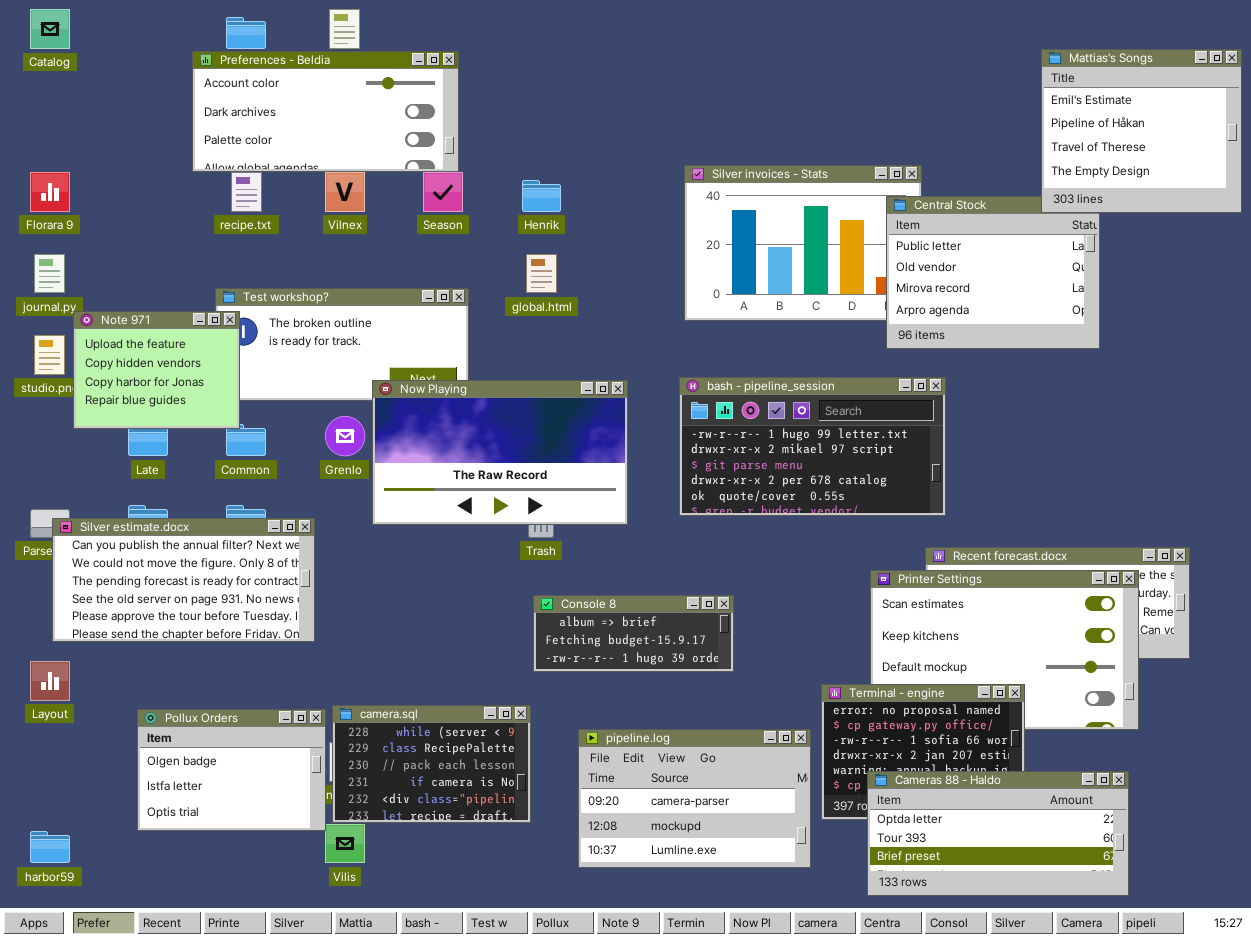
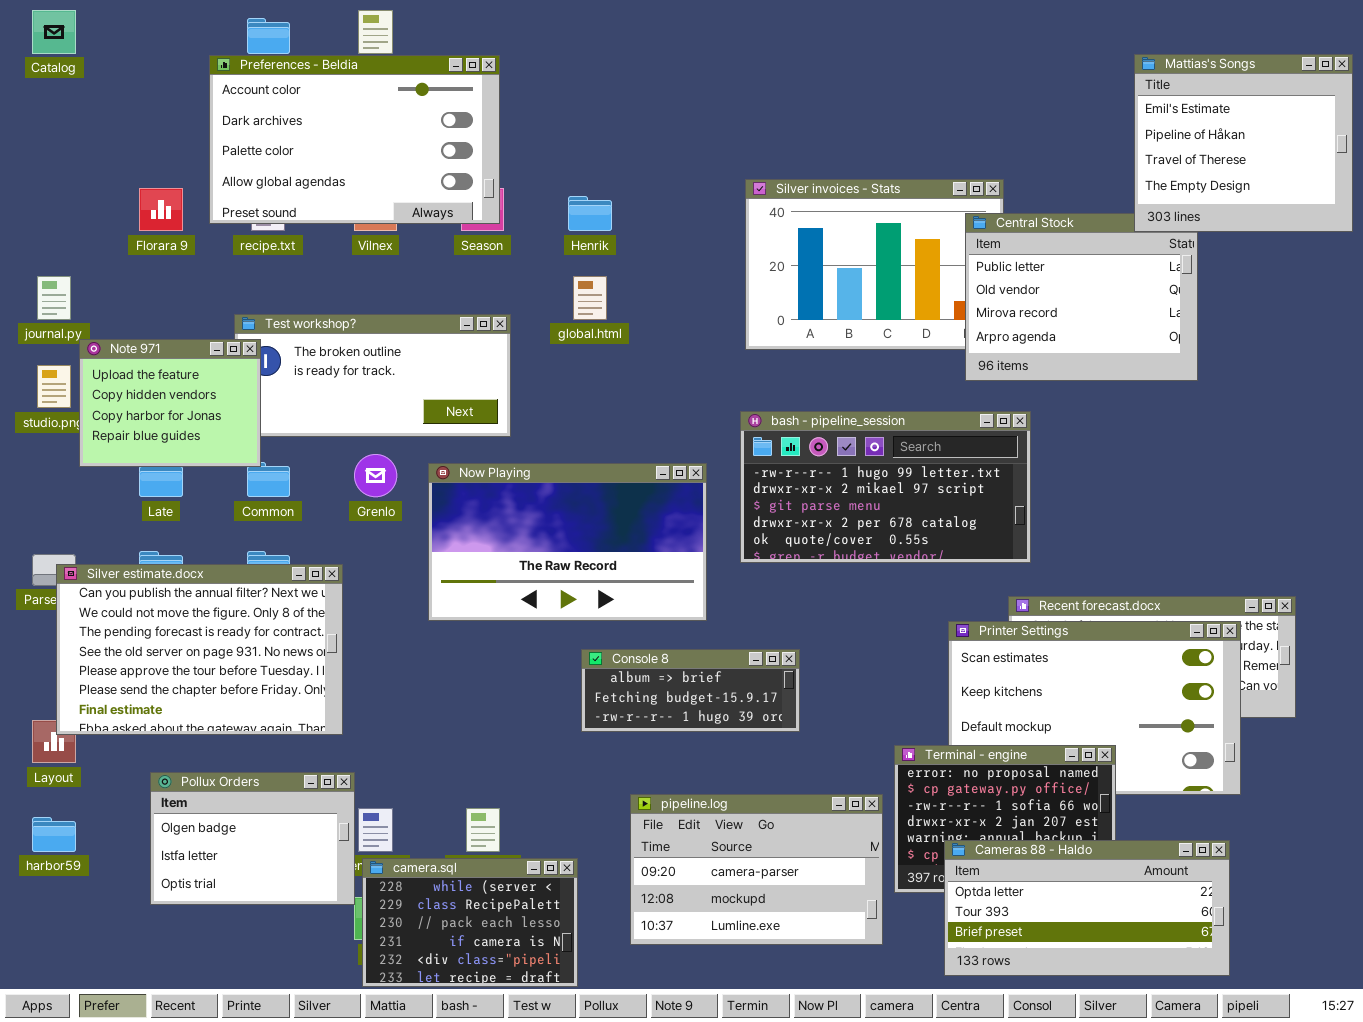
Preferences - Beldia: [192,51,459,172] -> [209,55,500,224], resized
Florara 9: [30,172,70,212] -> [139,188,183,231], moved
Now Playing: [372,380,628,525] -> [428,463,707,621], moved
Silver estimate.docx: [52,518,315,642] -> [56,564,343,735], resized
camera.sql: [332,705,531,823] -> [362,858,578,987], moved
harbor59: [30,831,70,863] -> [32,817,76,852], moved

